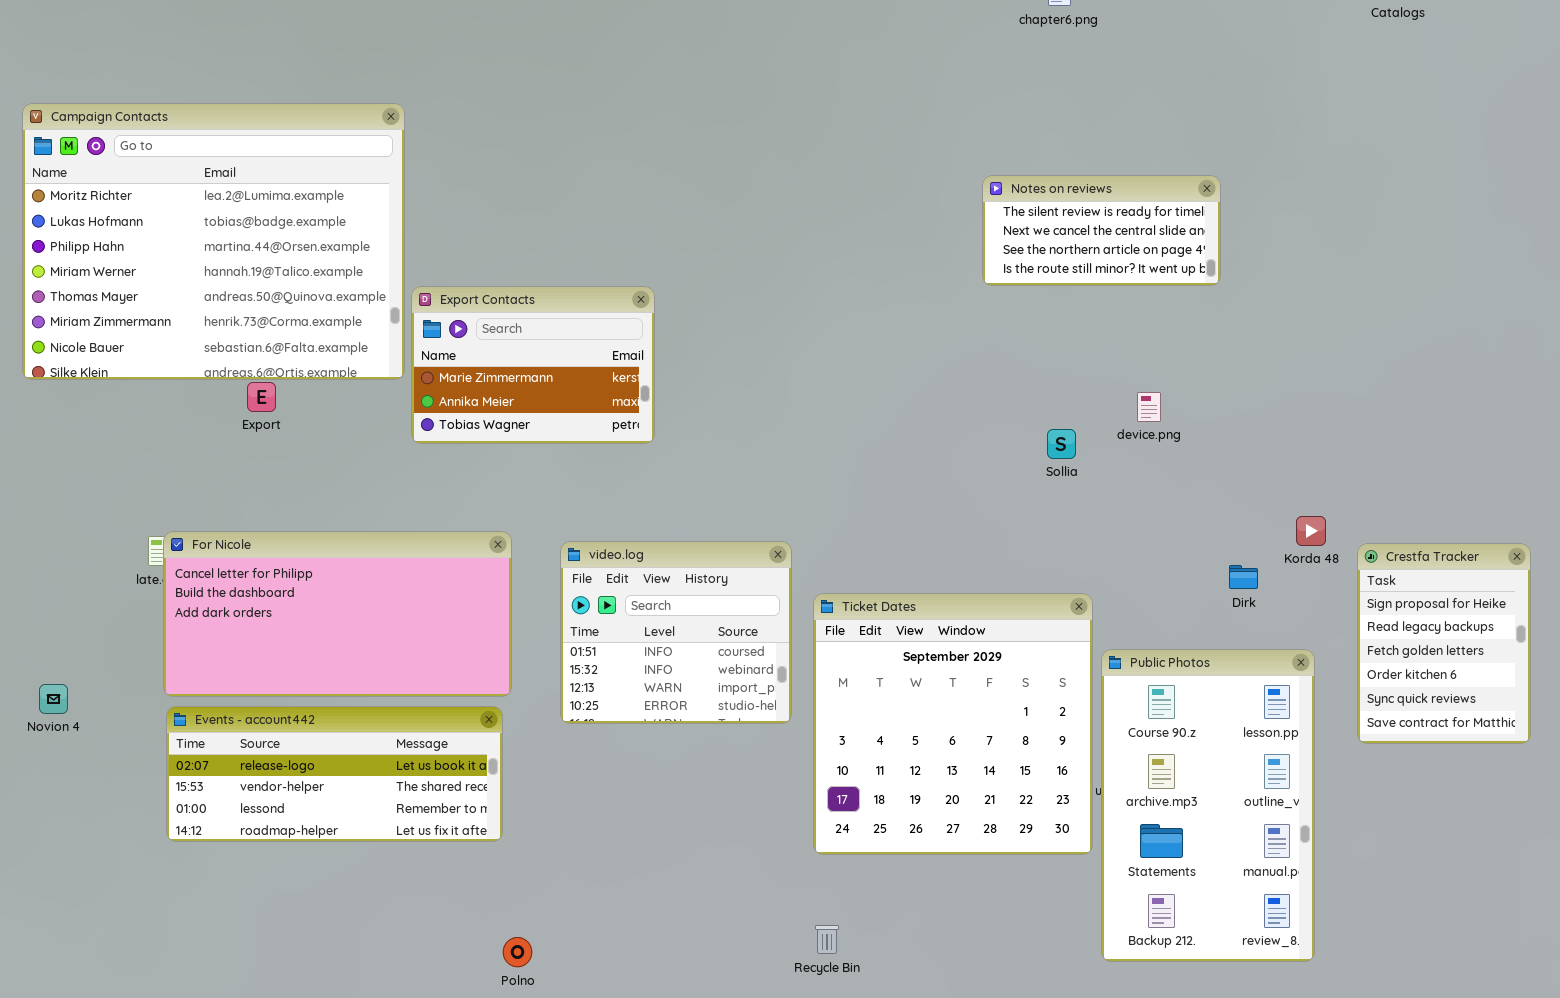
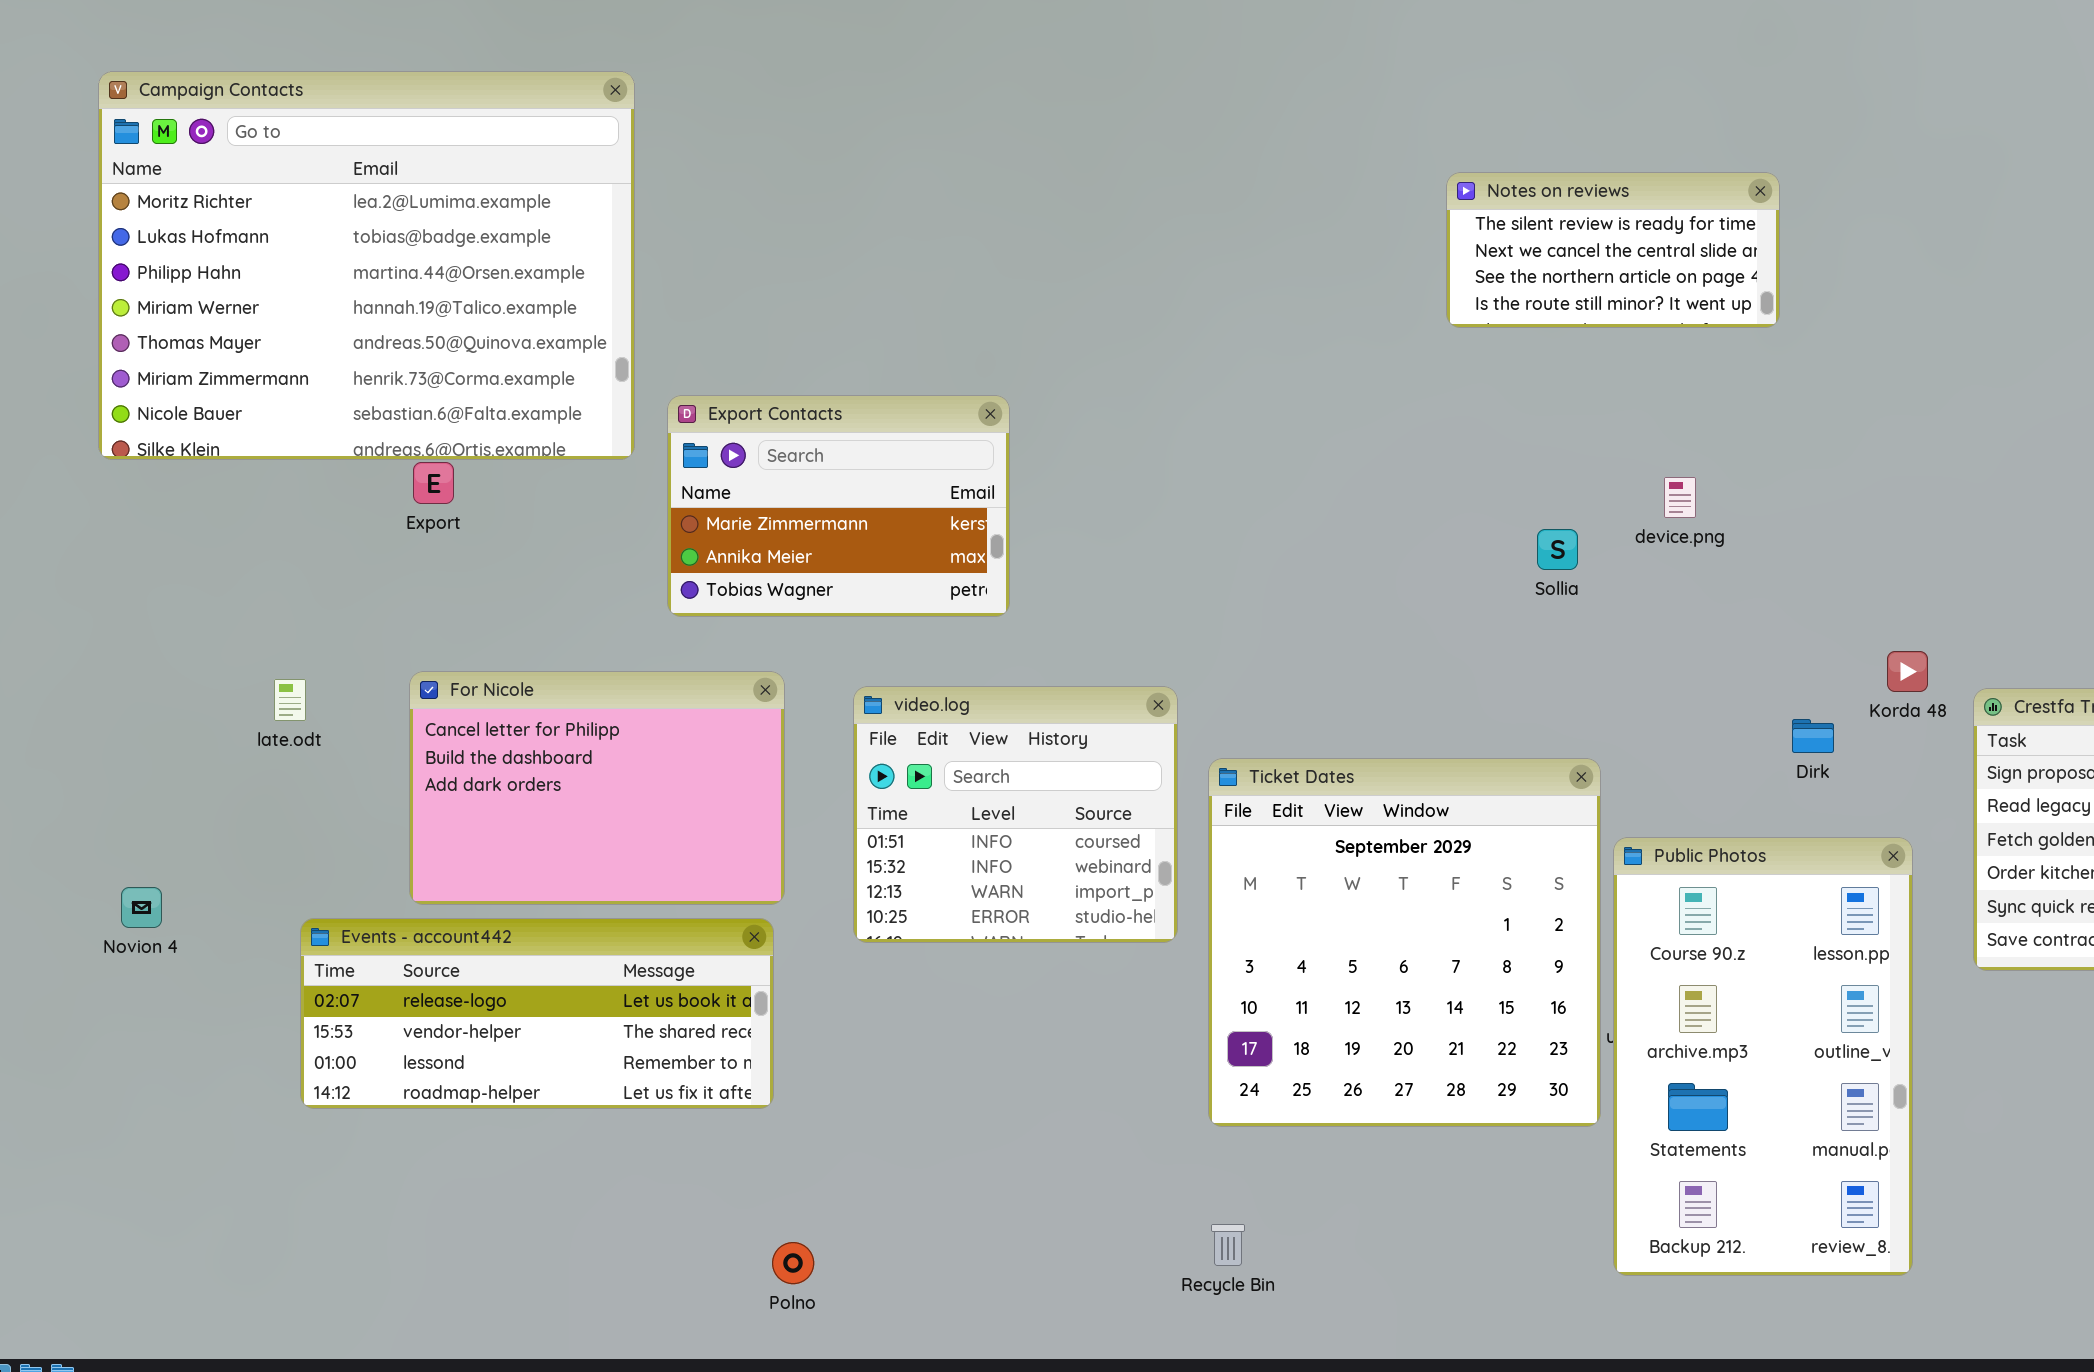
Export Contacts: [411,286,655,444] -> [667,395,1010,617], moved
For Nicole: [163,531,512,697] -> [409,671,785,905], resized

